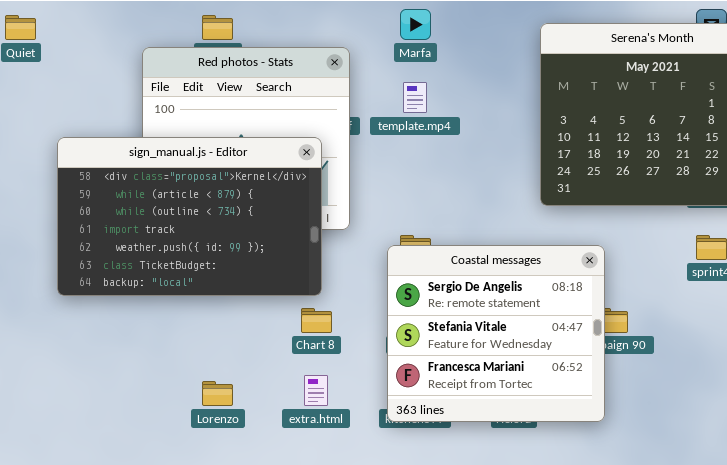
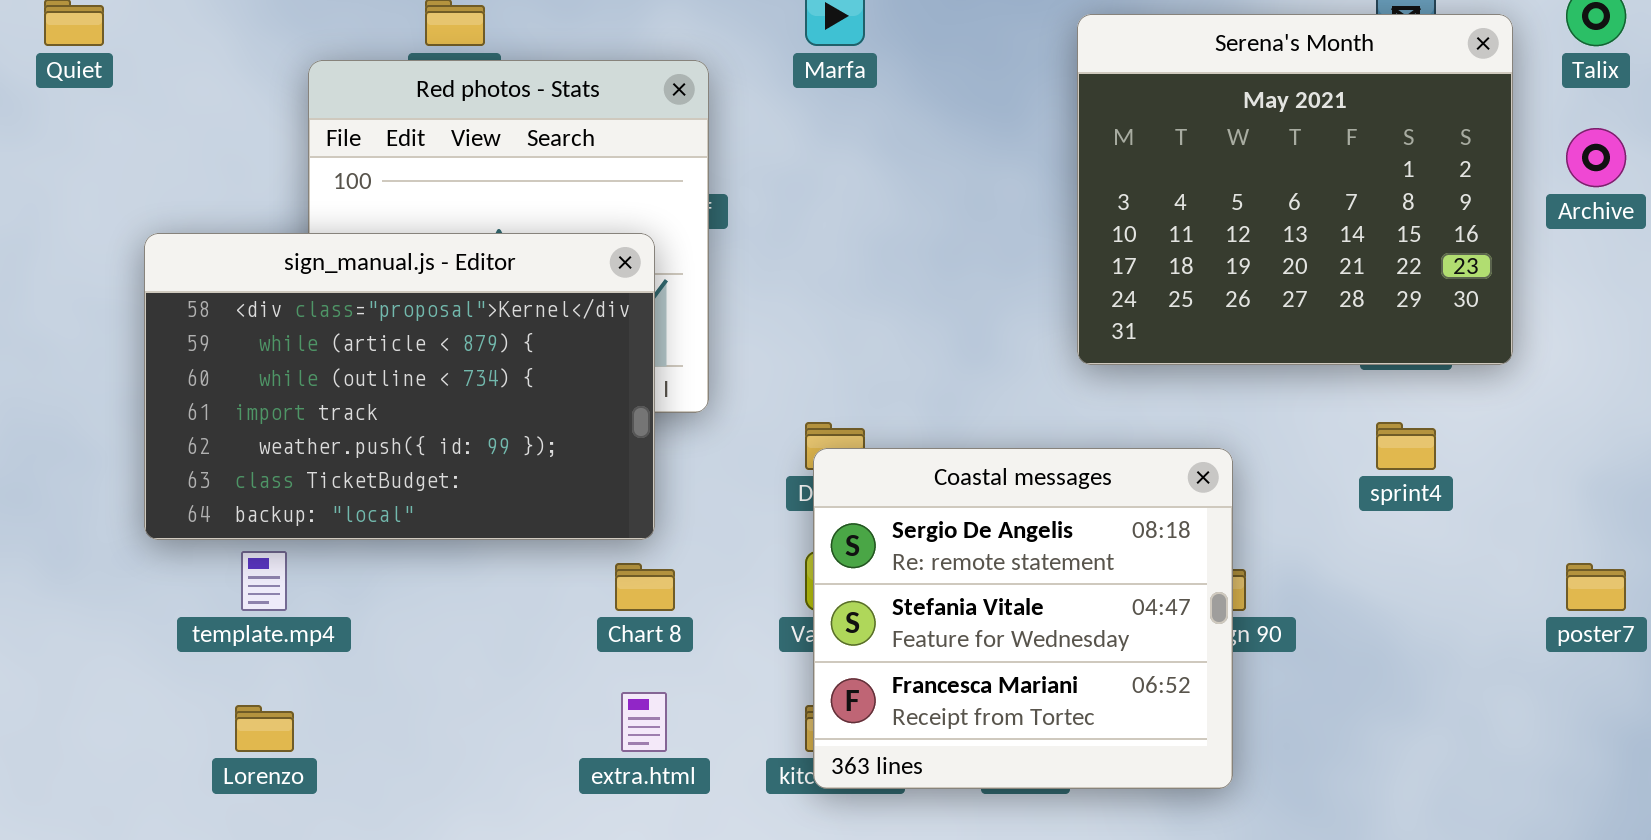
template.mp4: [403,82,427,113] -> [241,551,287,611], moved
Coastal messages: [387,245,605,422] -> [813,448,1233,789], moved
Lorenzo: [202,381,233,406] -> [235,705,294,752], moved

